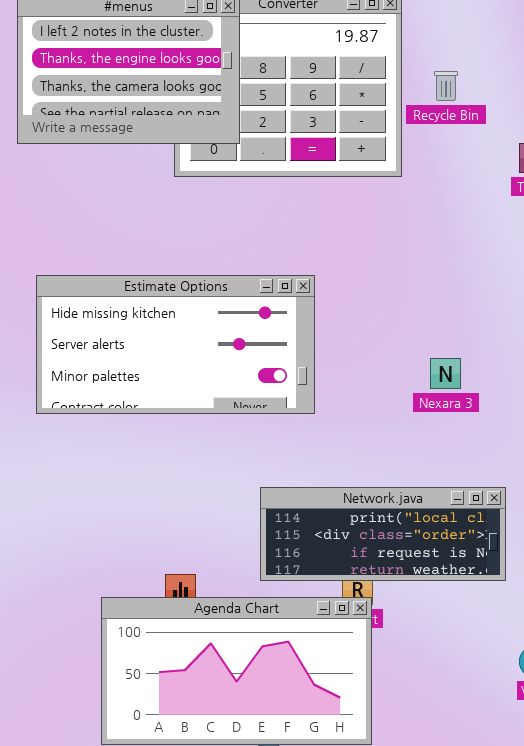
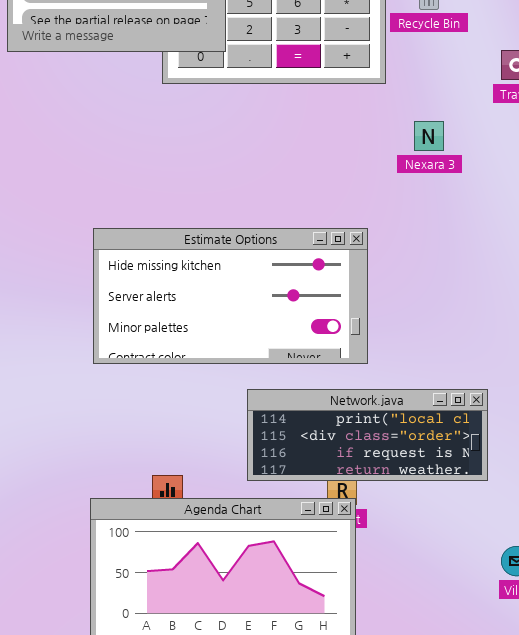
Estimate Options: [36,275,315,414] -> [93,228,368,364], moved
Nexara 3: [430,358,461,389] -> [414,121,444,151], moved

